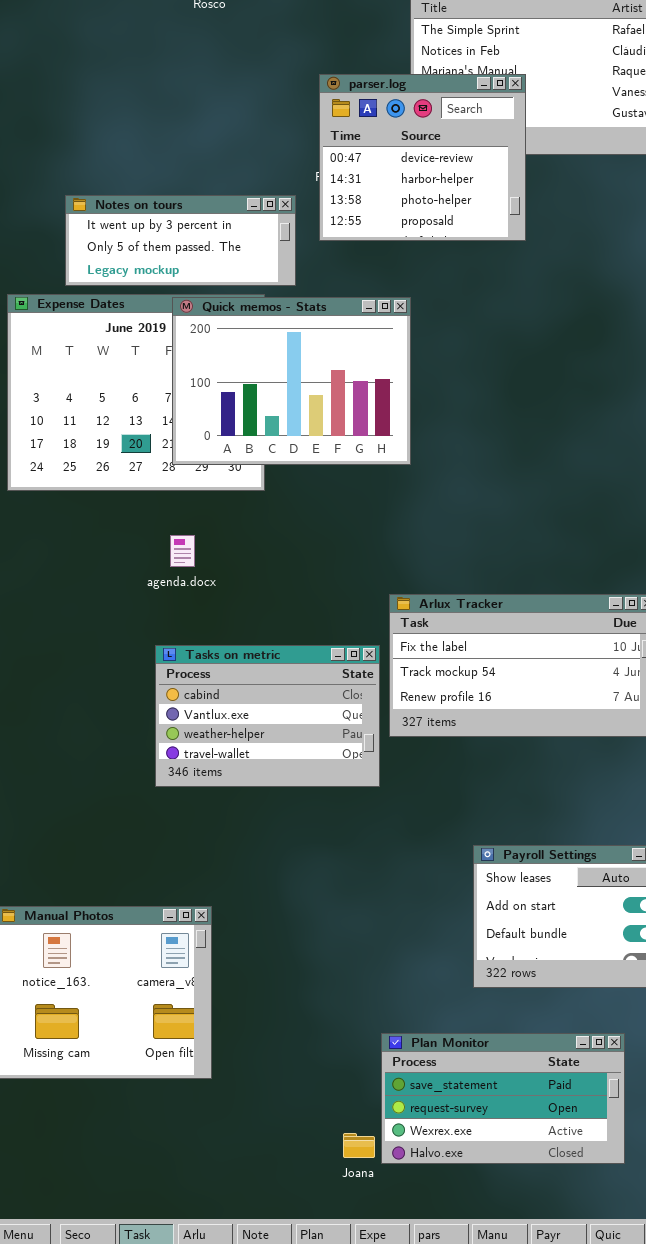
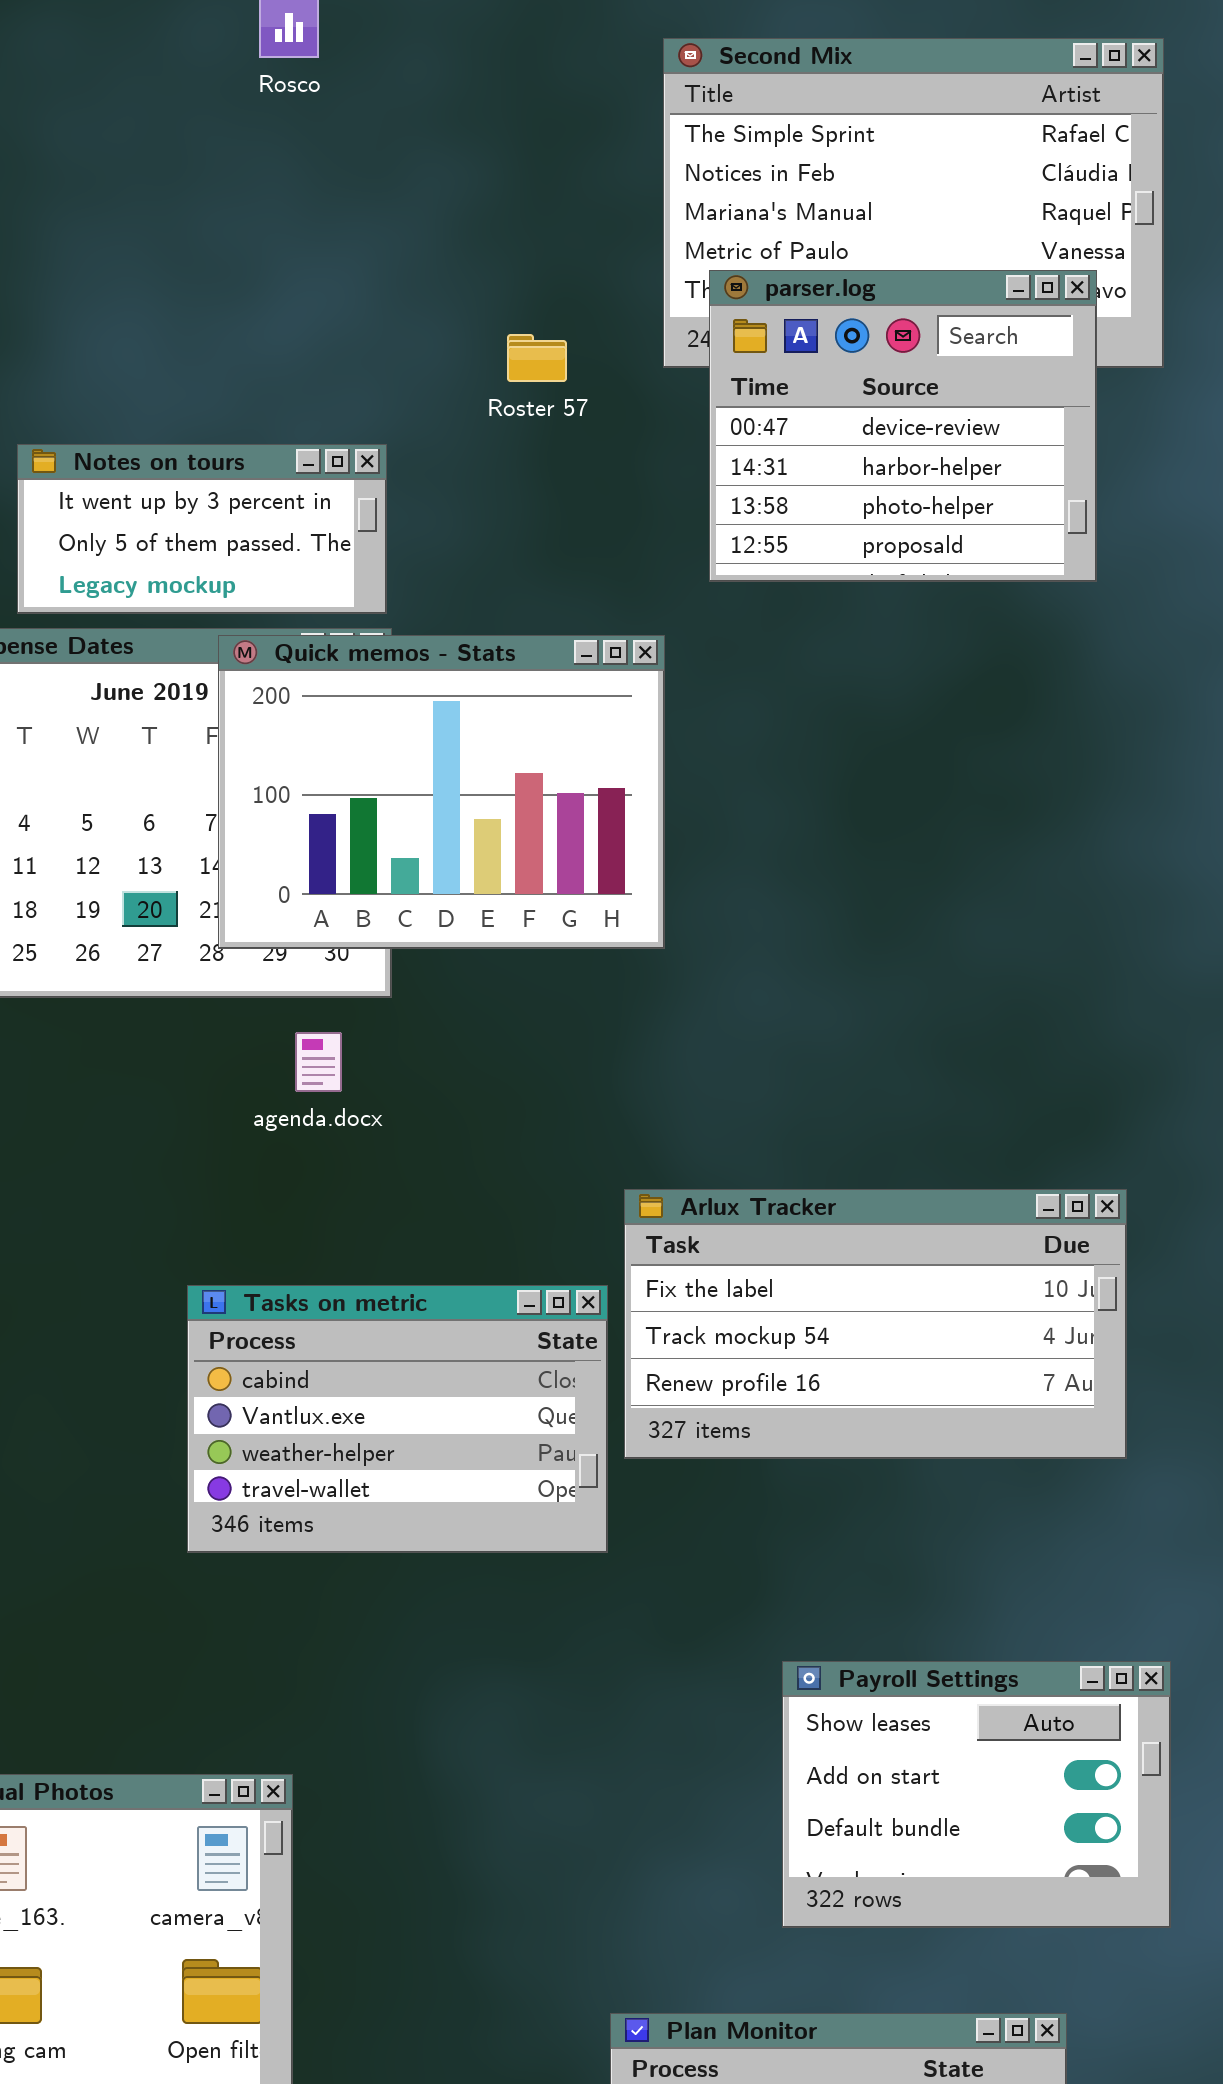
parser.log: [319,74,526,241] -> [709,270,1097,582], moved
Notes on tours: [65,195,296,286] -> [17,444,387,614], resized
agenda.docx: [170,535,195,567] -> [295,1032,342,1092], moved

